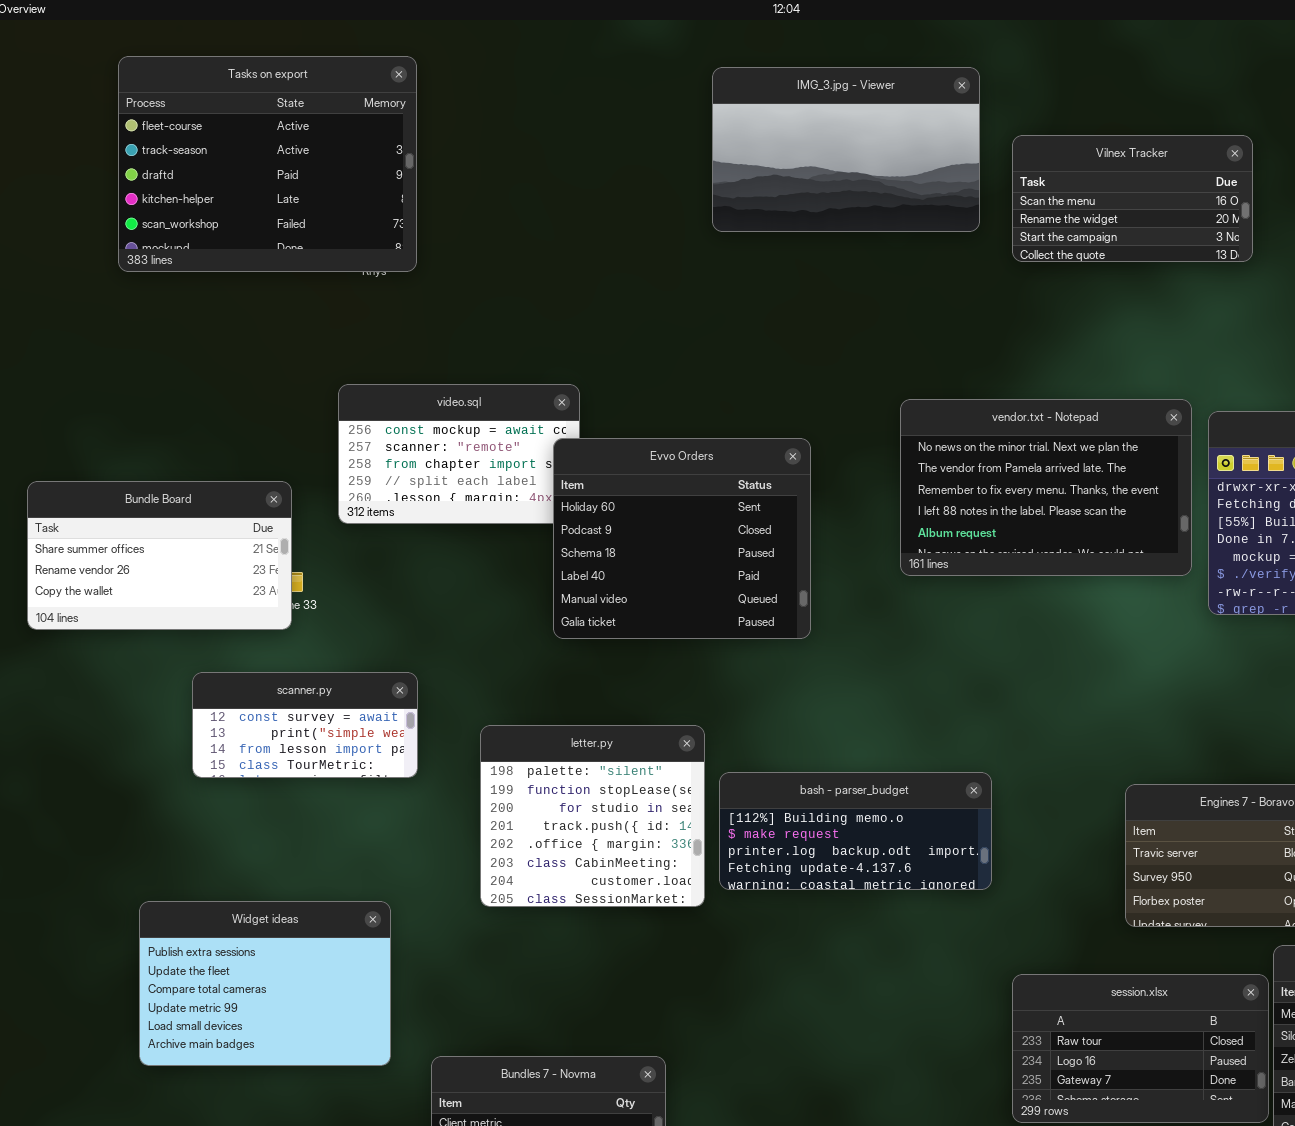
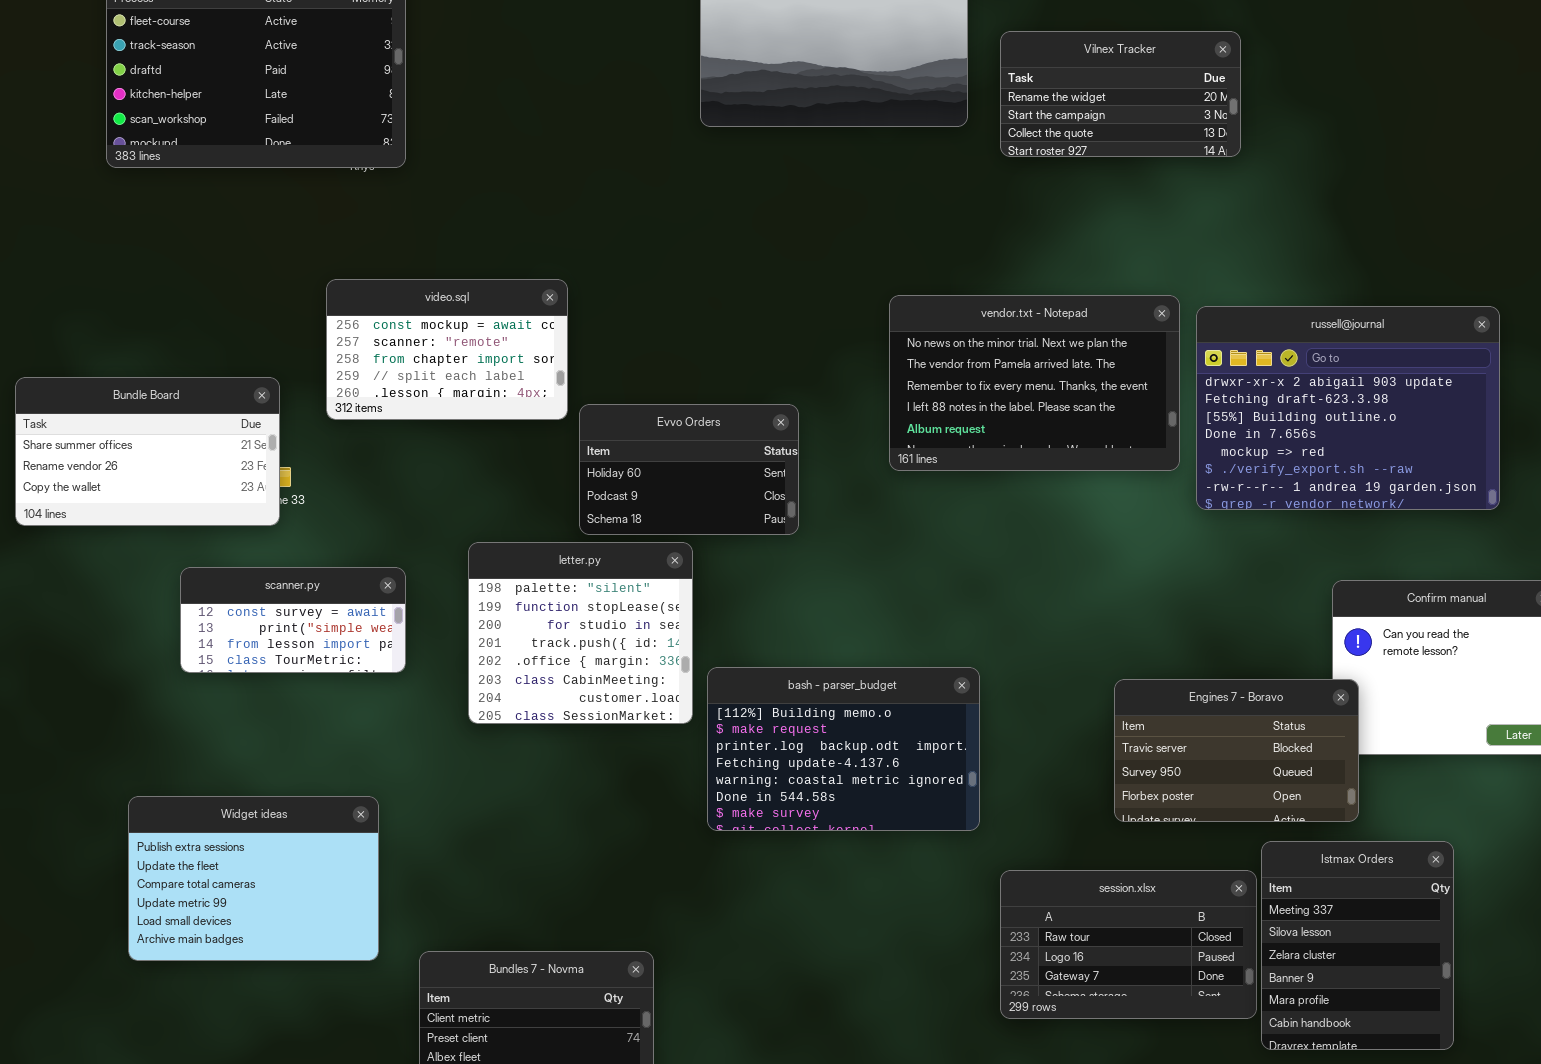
Vilnex Tracker: [1012,135,1253,262] -> [1000,31,1241,157], scrolled down 1 row
Evvo Orders: [553,438,811,639] -> [579,404,799,535], resized
letter.py: [480,725,705,907] -> [468,542,693,724], moved
bash - parser_budget: [719,772,992,890] -> [707,667,980,831], resized

